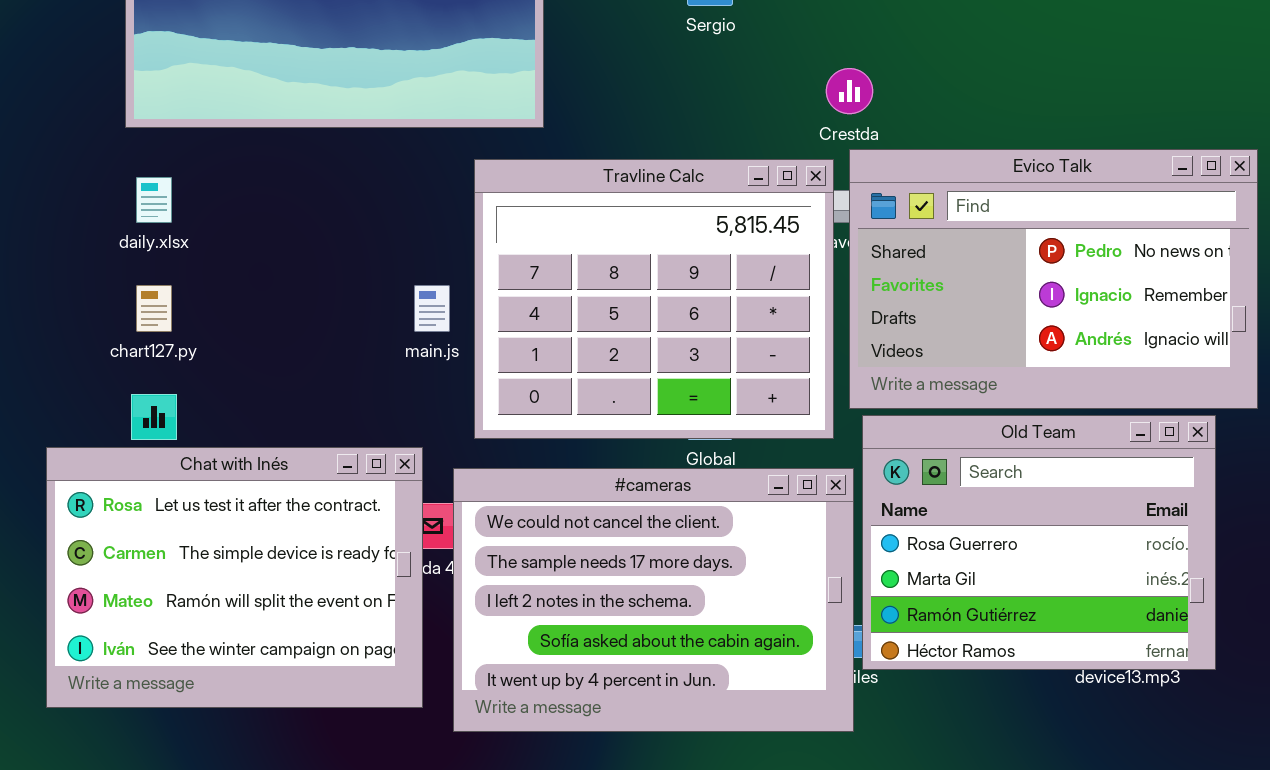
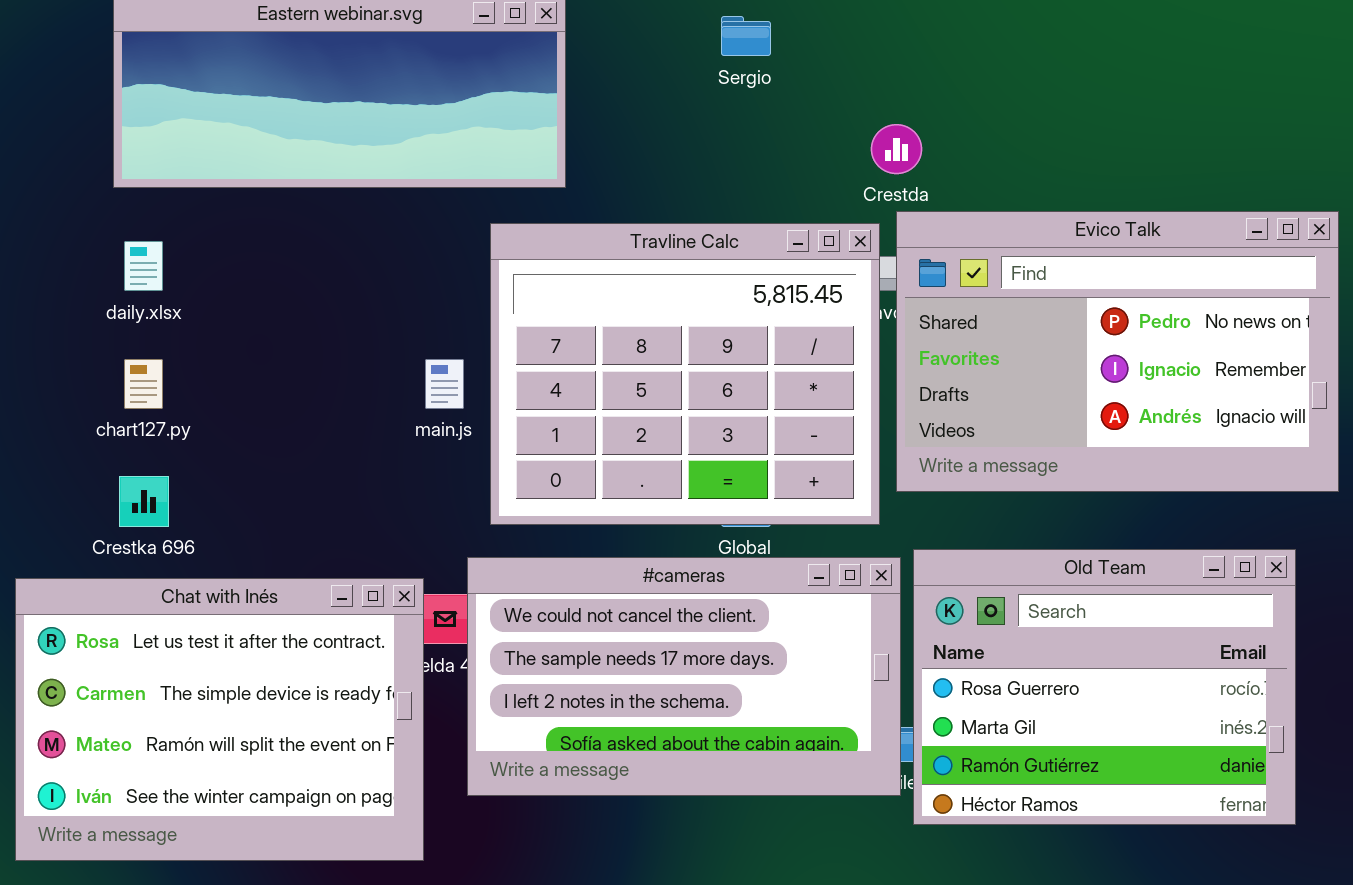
Old Team: [862,415,1216,670] -> [913,549,1296,825], moved
Chat with Inés: [46,447,423,708] -> [15,578,424,861], moved
#cameras: [453,468,854,732] -> [467,557,901,796], resized

